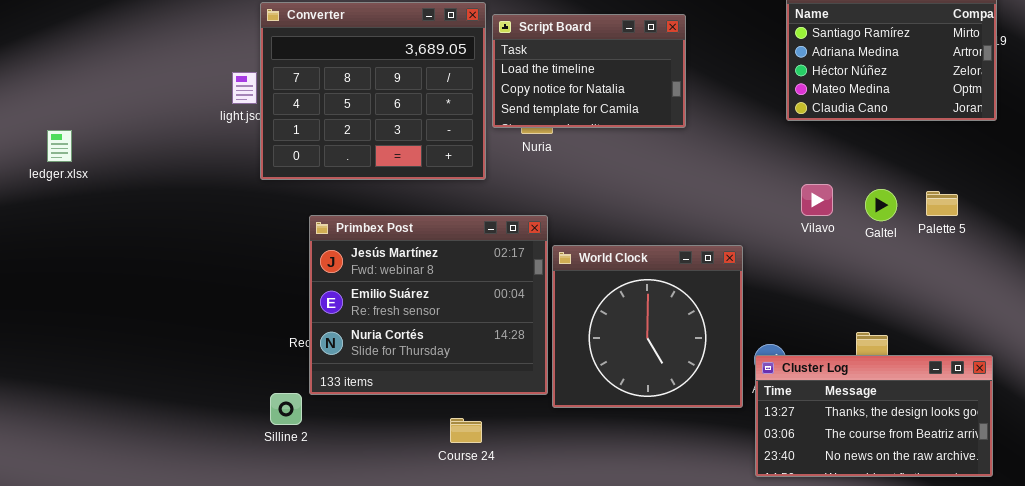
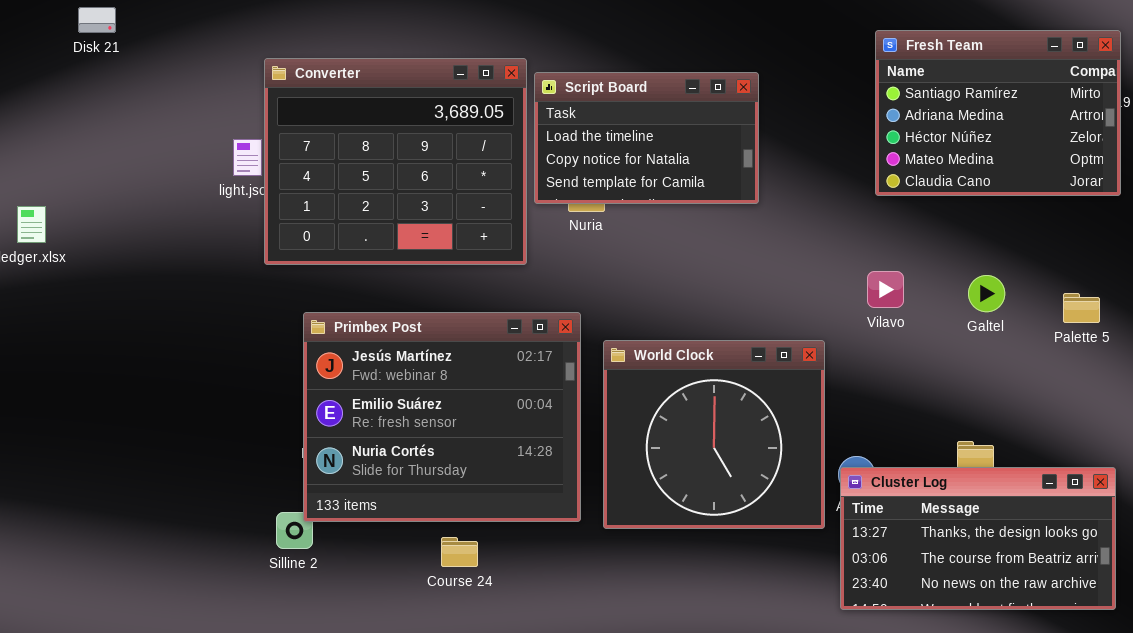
Vilavo: [801,184,833,216] -> [867,271,904,308], moved
Palette 5: [926,191,958,216] -> [1063,293,1100,323], moved
Primbex Post: [309,215,548,395] -> [303,312,581,522], moved
Course 24: [450,418,482,443] -> [441,537,478,567], moved

